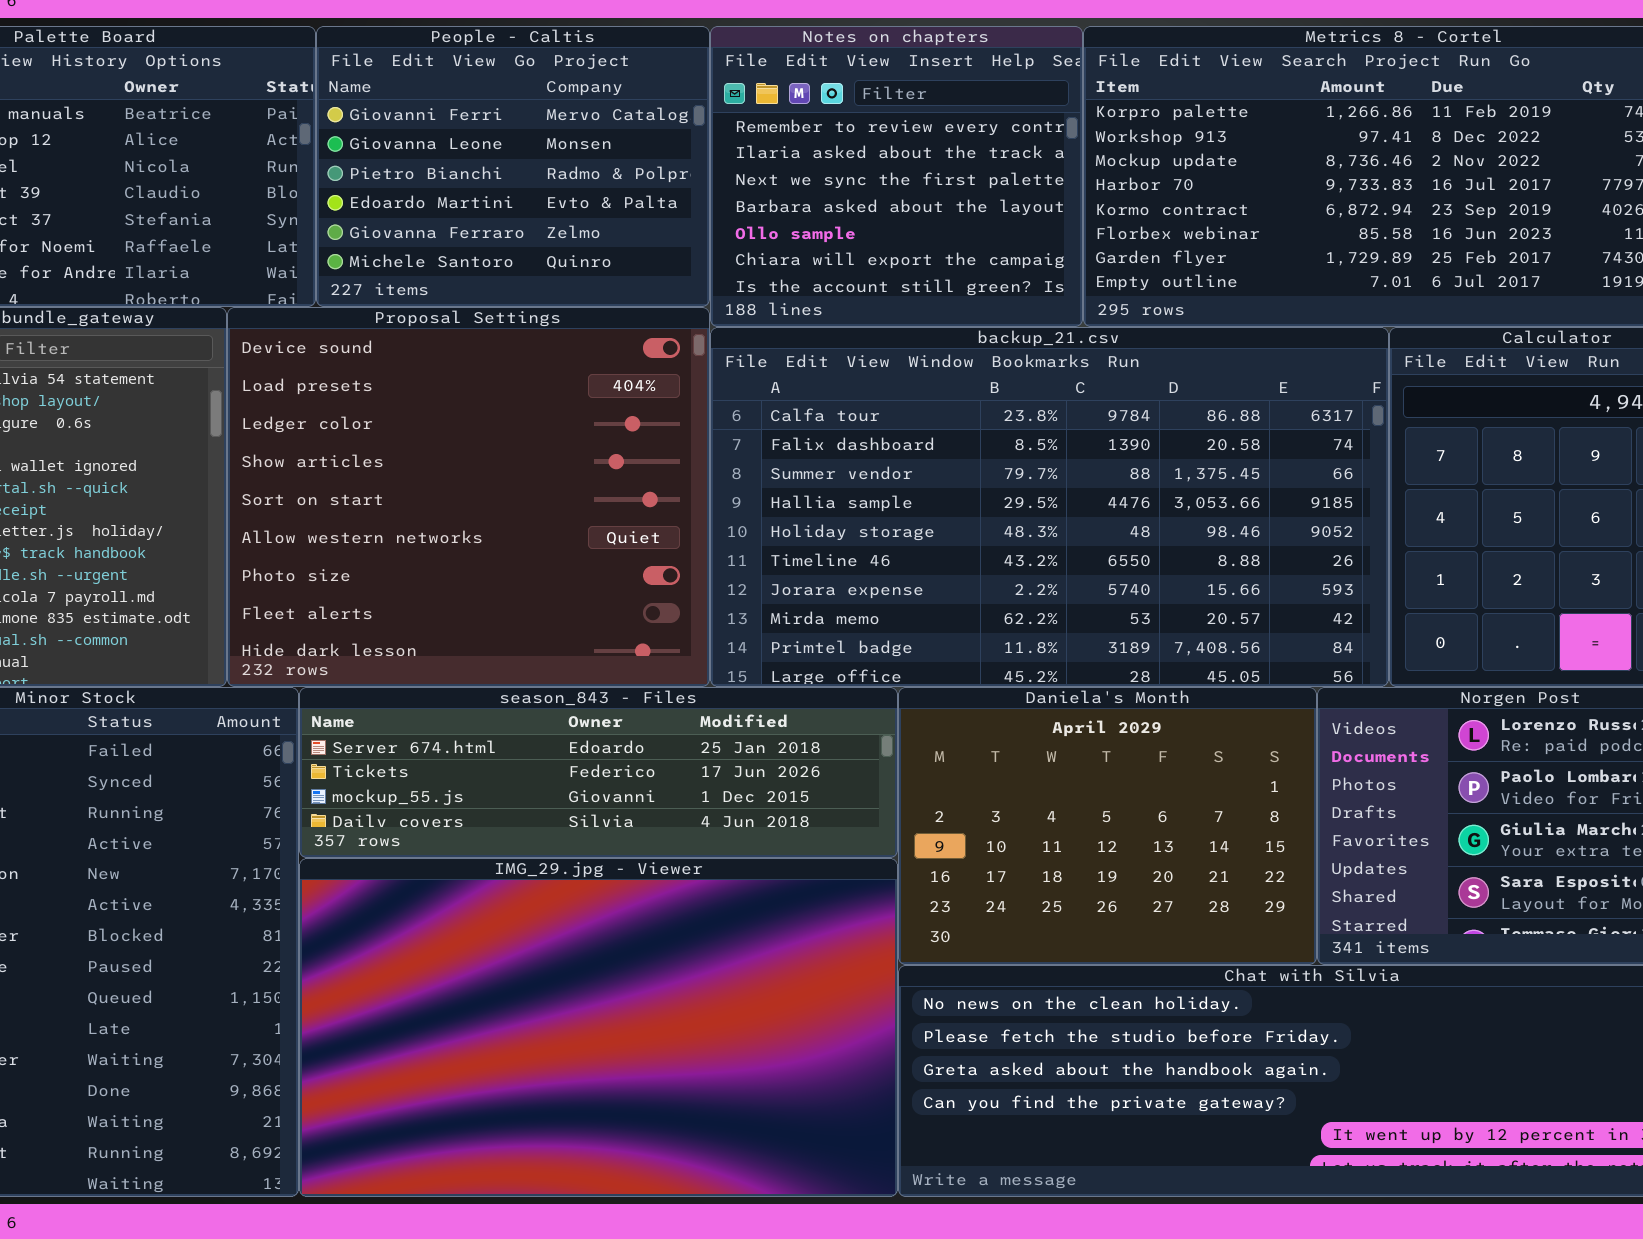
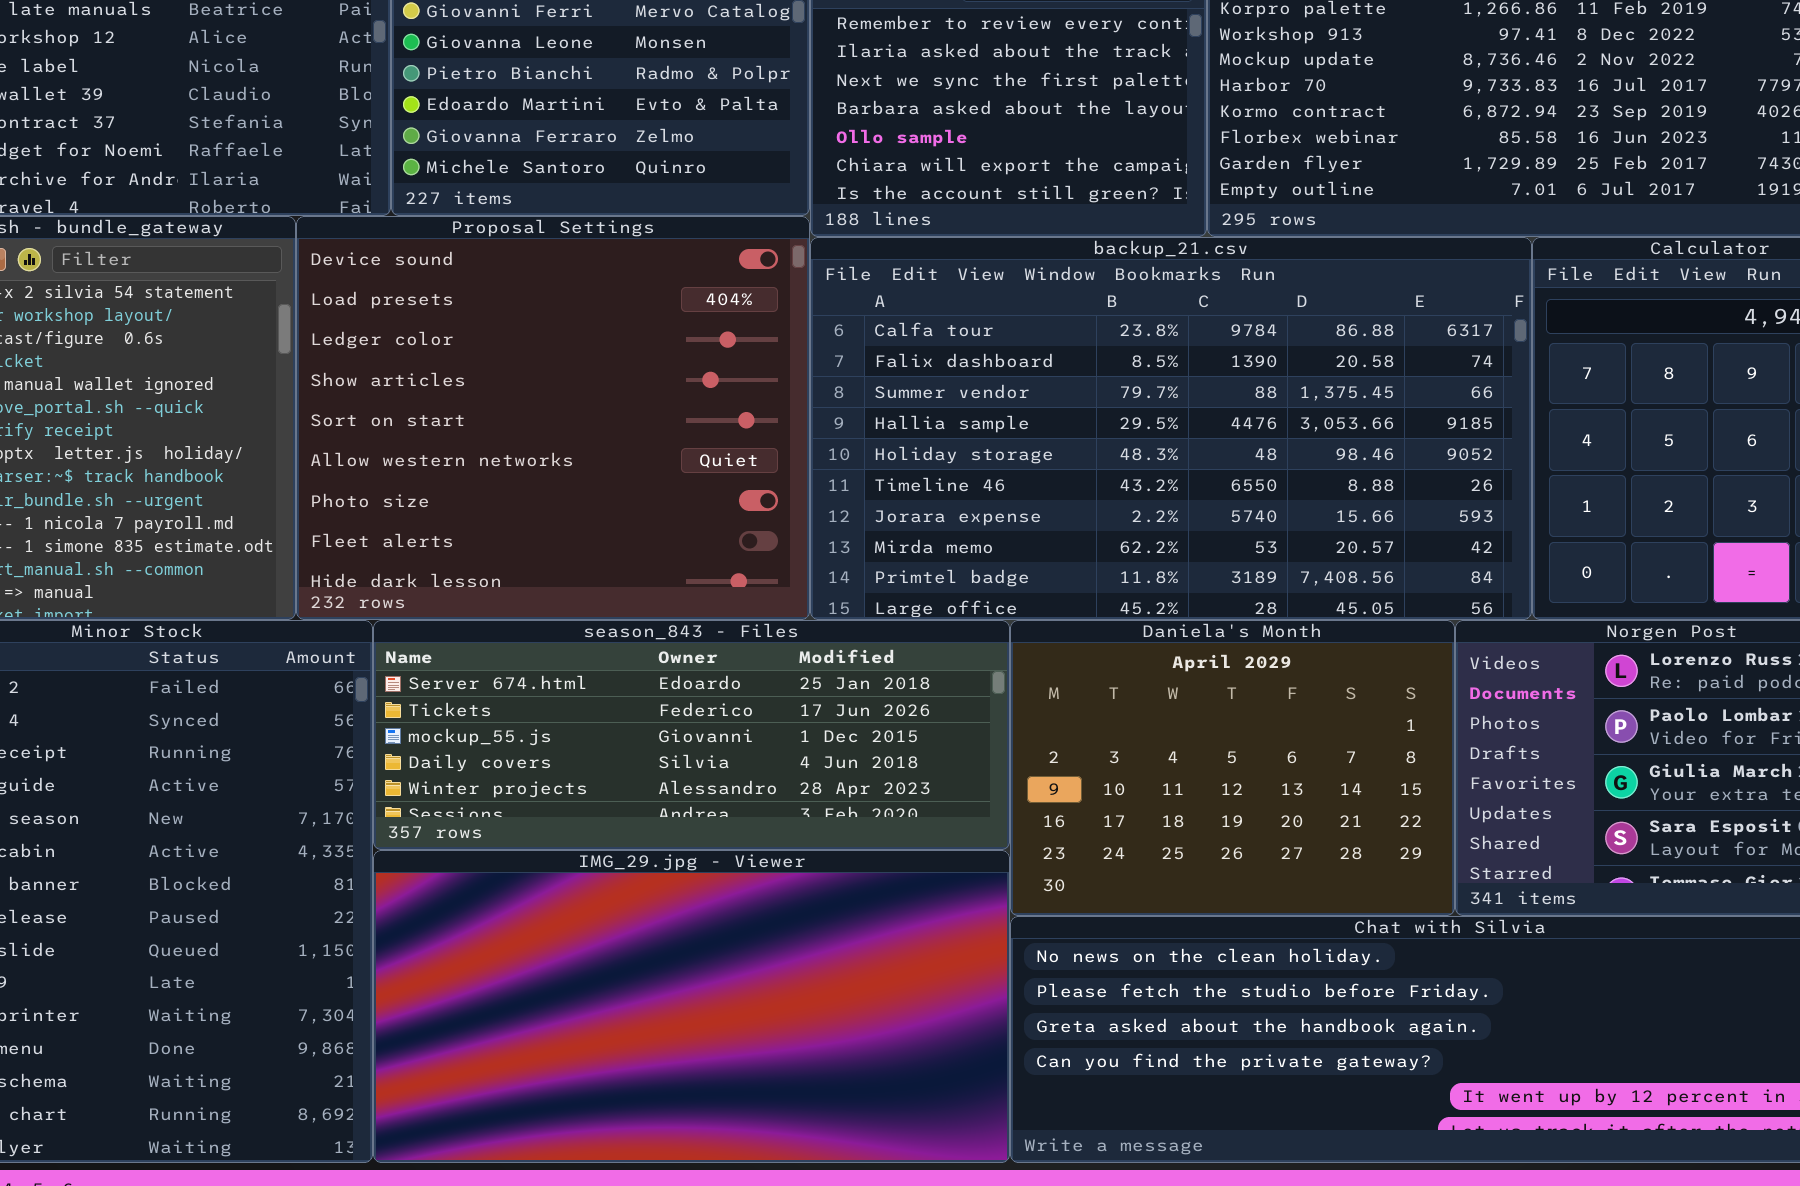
season_843 - Files: [299,687,898,858] -> [373,620,1010,850], resized
IMG_29.jpg - Viewer: [299,858,898,1197] -> [373,850,1010,1163], resized

